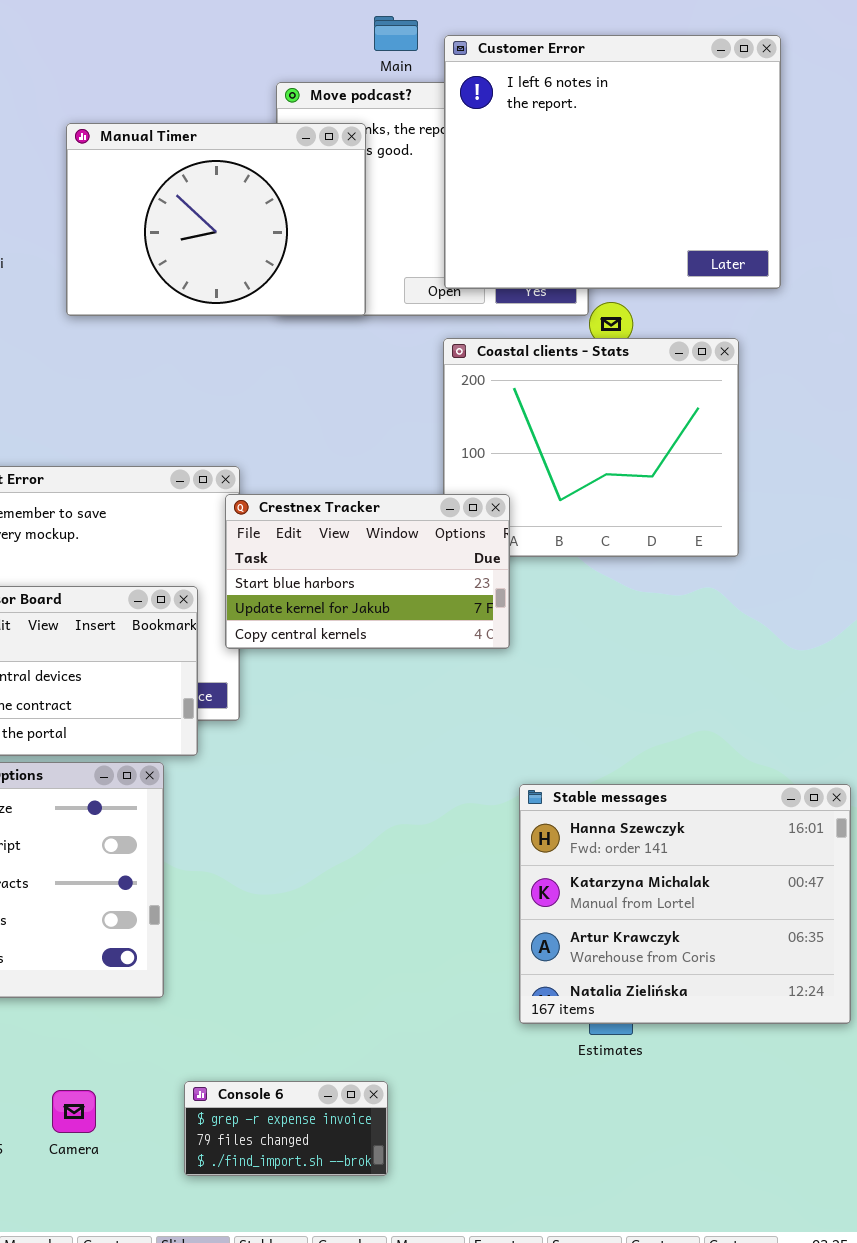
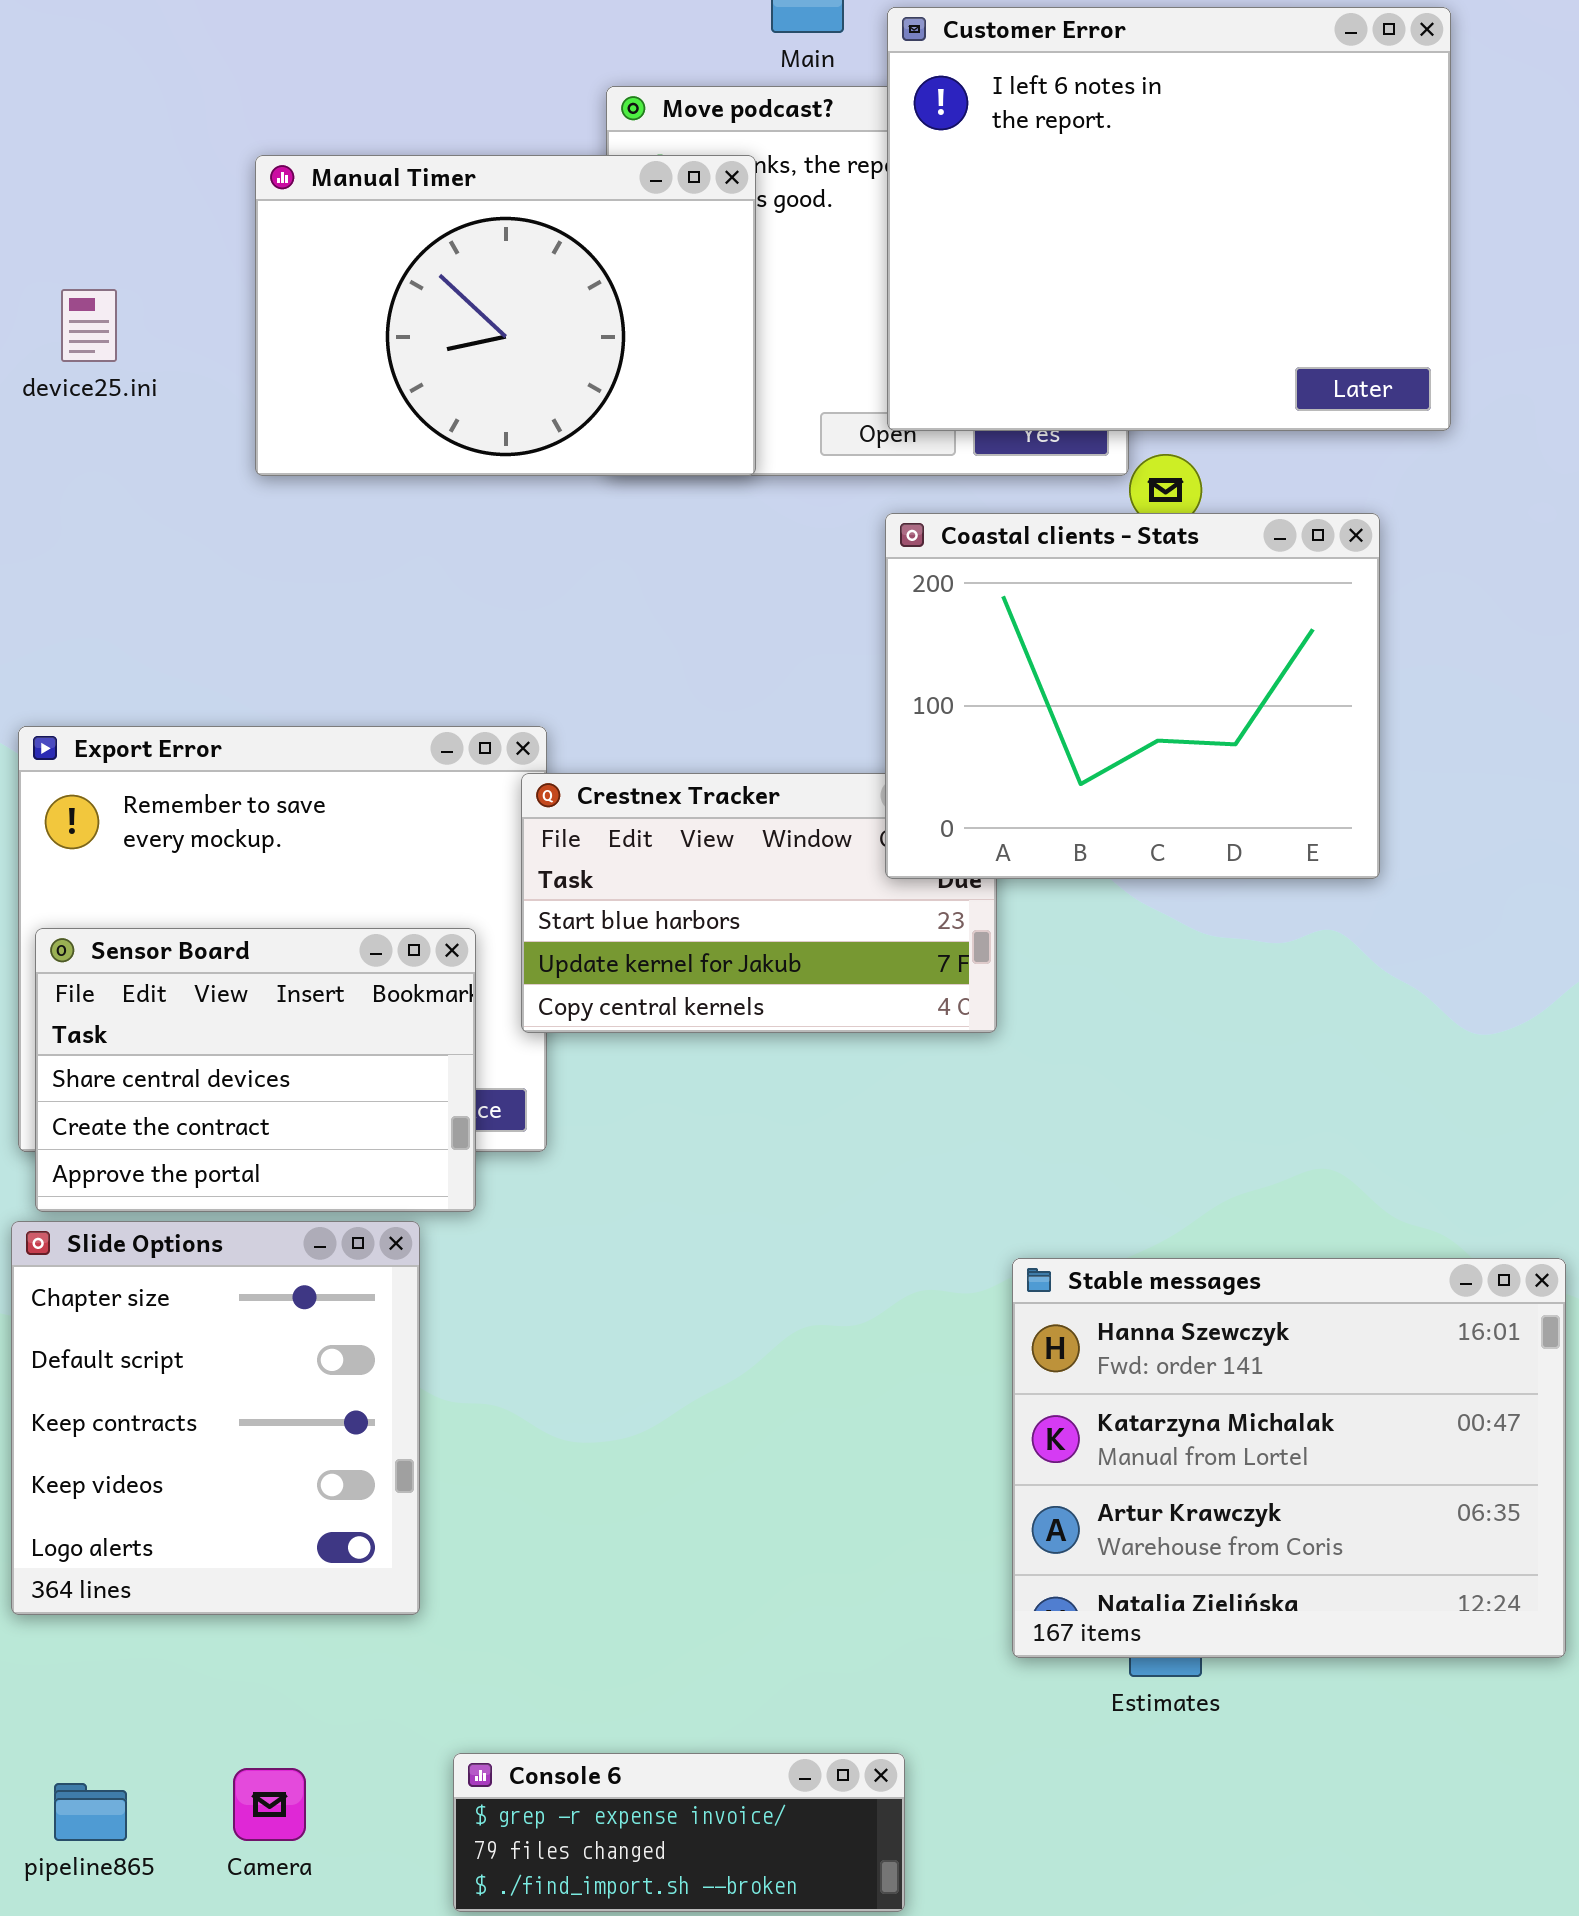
Coastal clients - Stats: [443,338,739,557] -> [885,513,1380,879], raised
Console 6: [184,1081,388,1176] -> [453,1753,905,1912], resized

